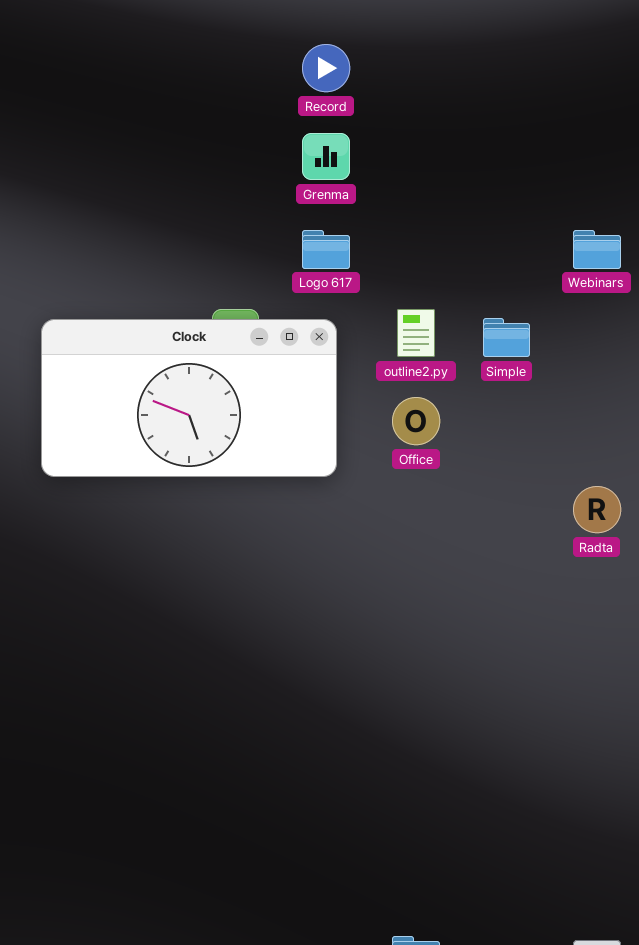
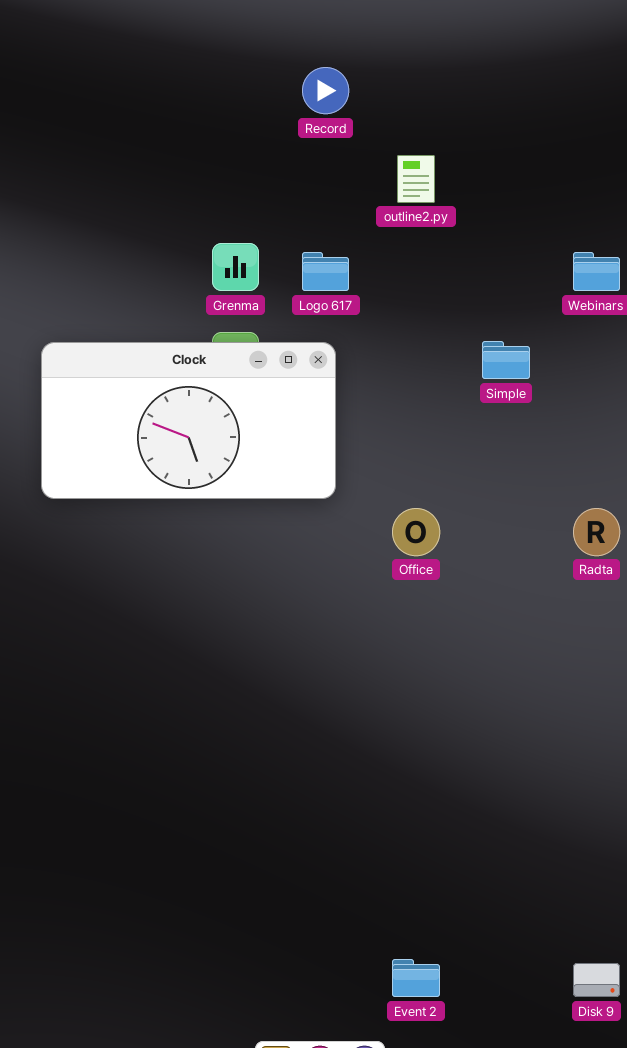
Grenma: [302,133,350,180] -> [212,243,259,291], moved
outline2.py: [397,309,435,357] -> [397,155,435,203], moved
Office: [392,397,440,445] -> [392,508,440,556], moved

